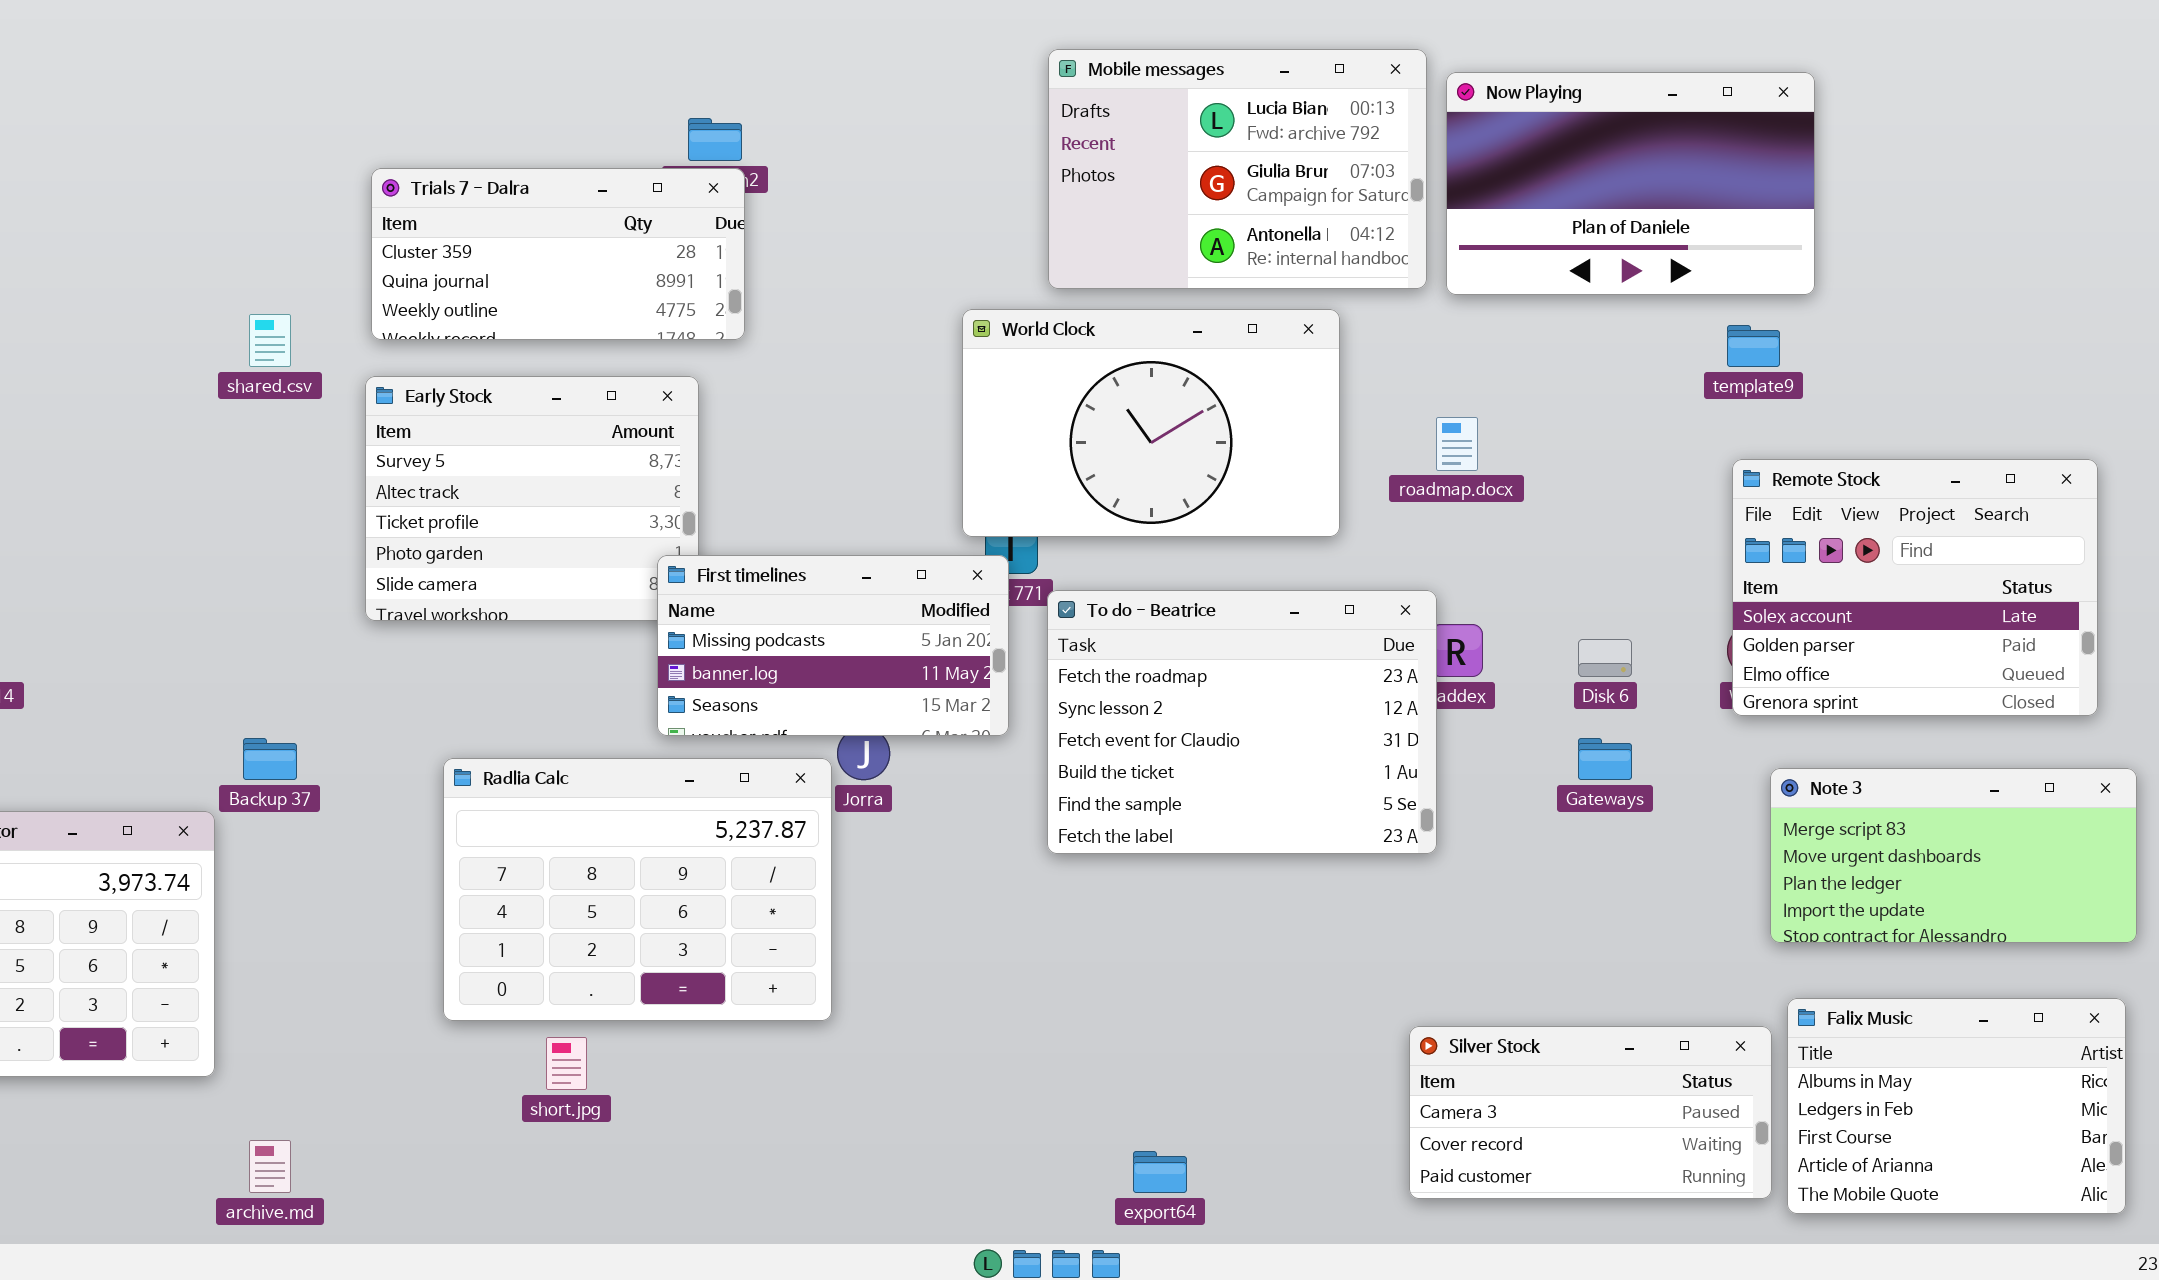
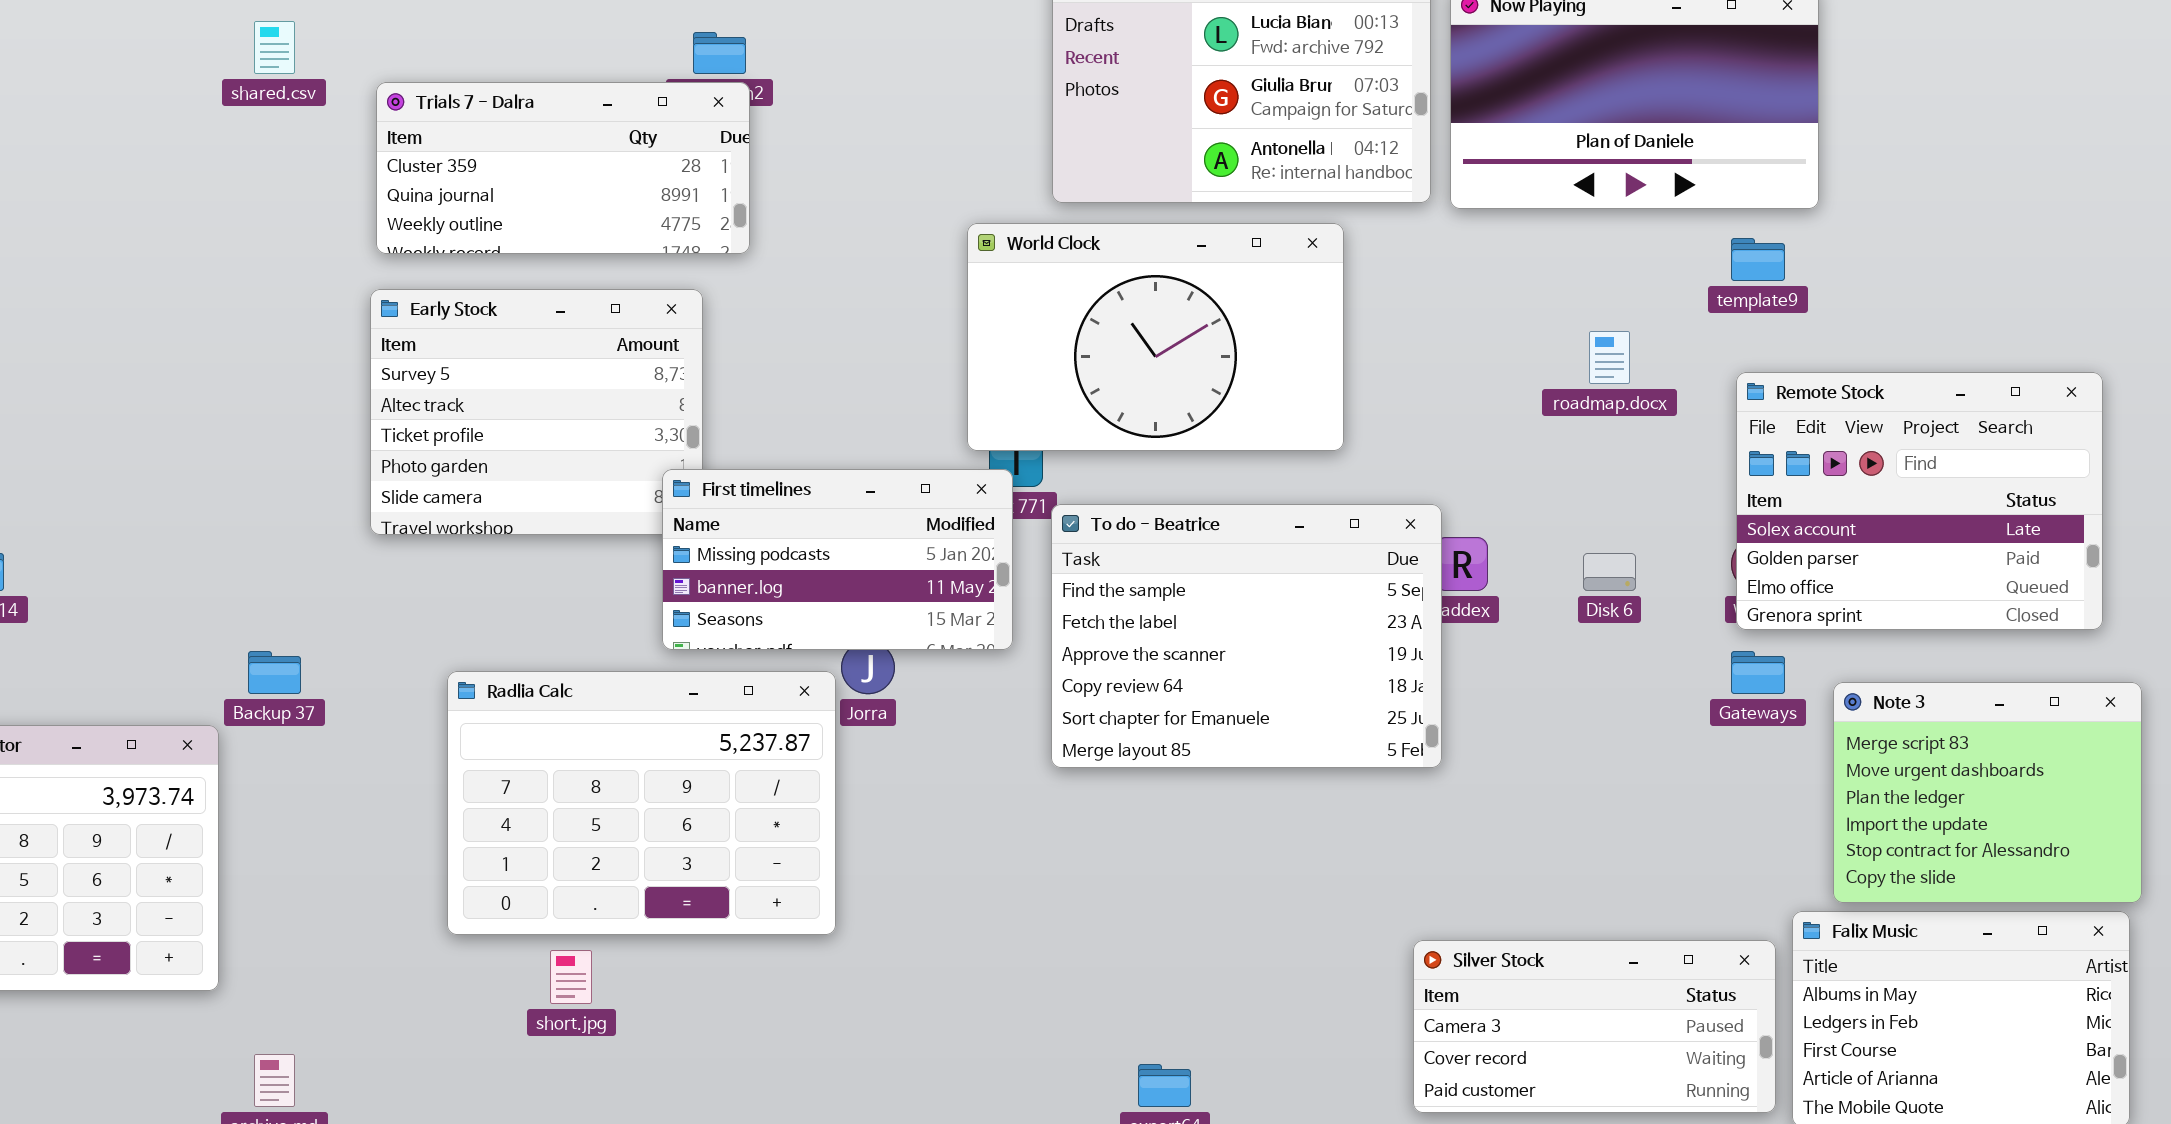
shared.csv: [249,314,291,367] -> [254,21,295,74], moved
roadmap.docx: [1436,417,1478,471] -> [1589,331,1630,384], moved
To do - Beatrice: [1047,590,1437,854] -> [1051,504,1442,768], scrolled down 4 rows
Gateways: [1578,738,1632,780] -> [1731,651,1785,694], moved
Note 3: [1770,768,2137,943] -> [1833,682,2142,903], resized

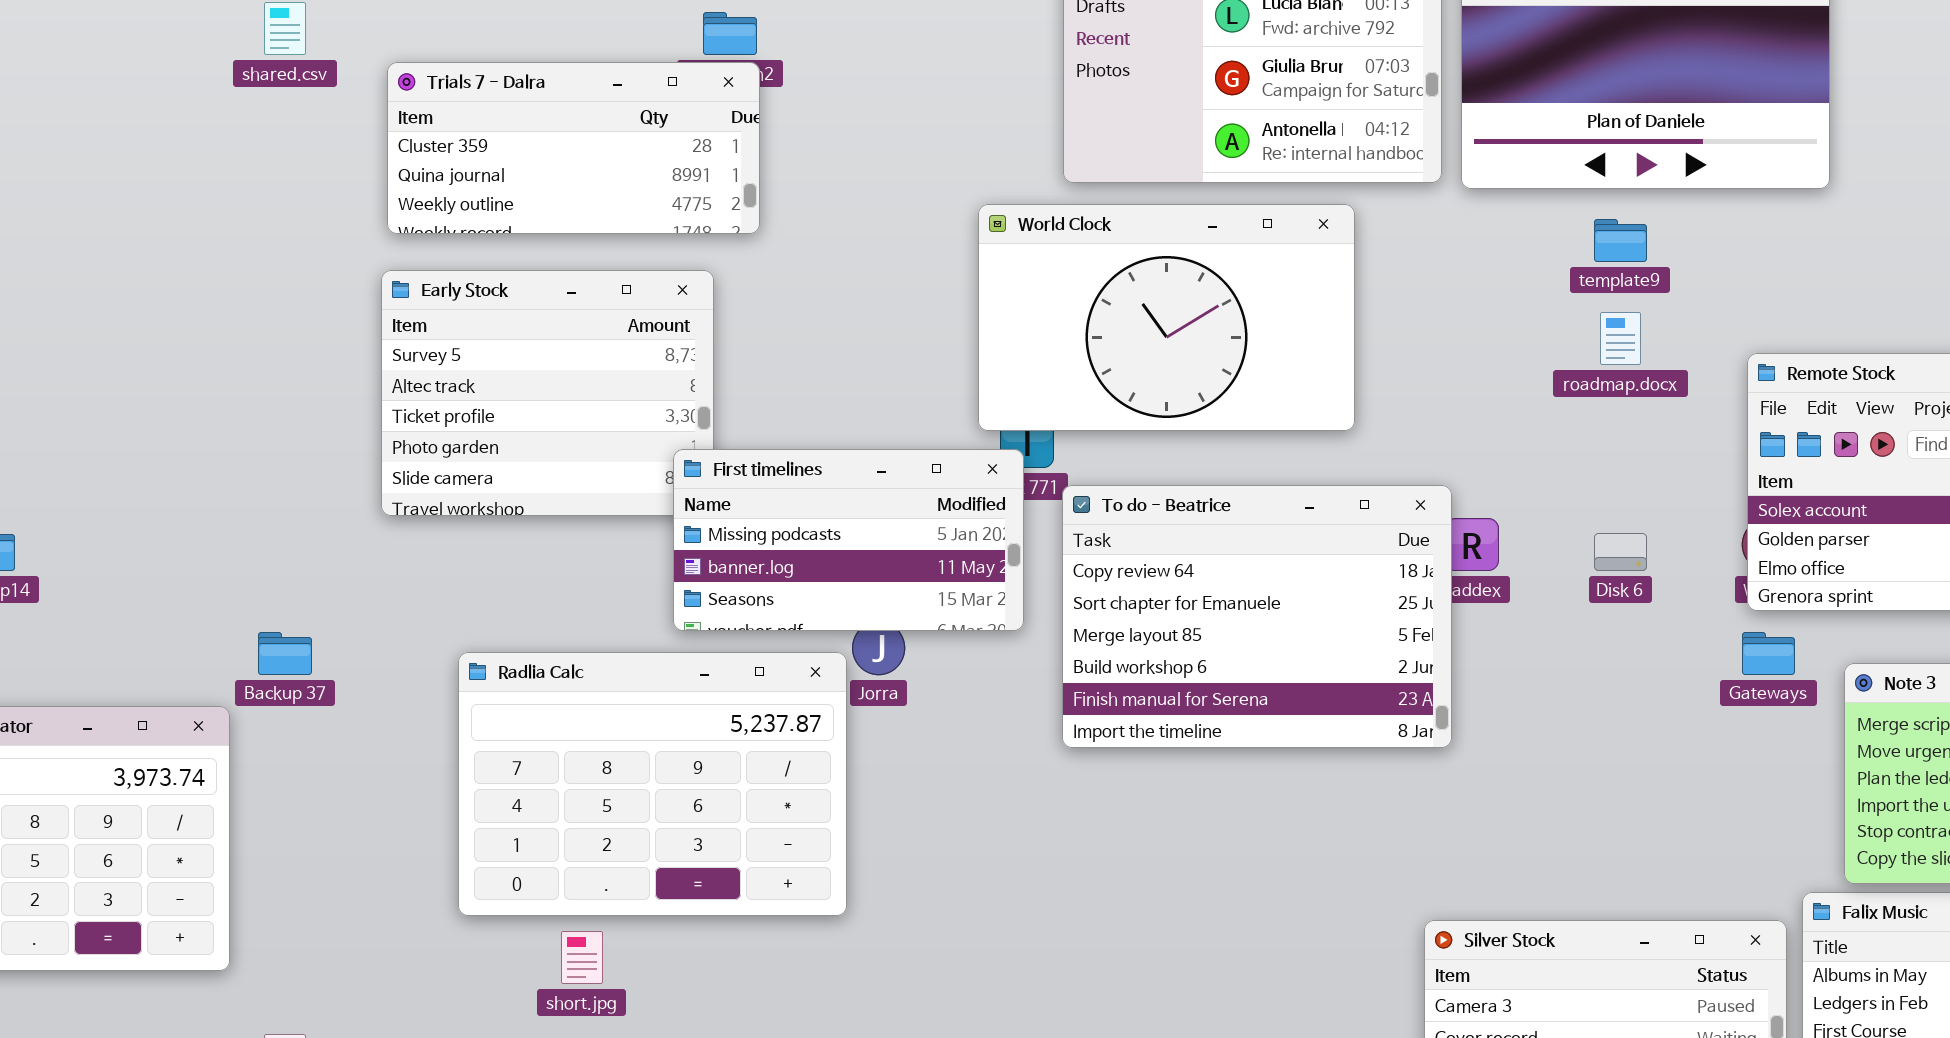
template9: [1731,238,1785,281] -> [1594,219,1647,262], moved
To do - Beatrice: [1051,504,1442,768] -> [1062,485,1452,748], scrolled down 3 rows

